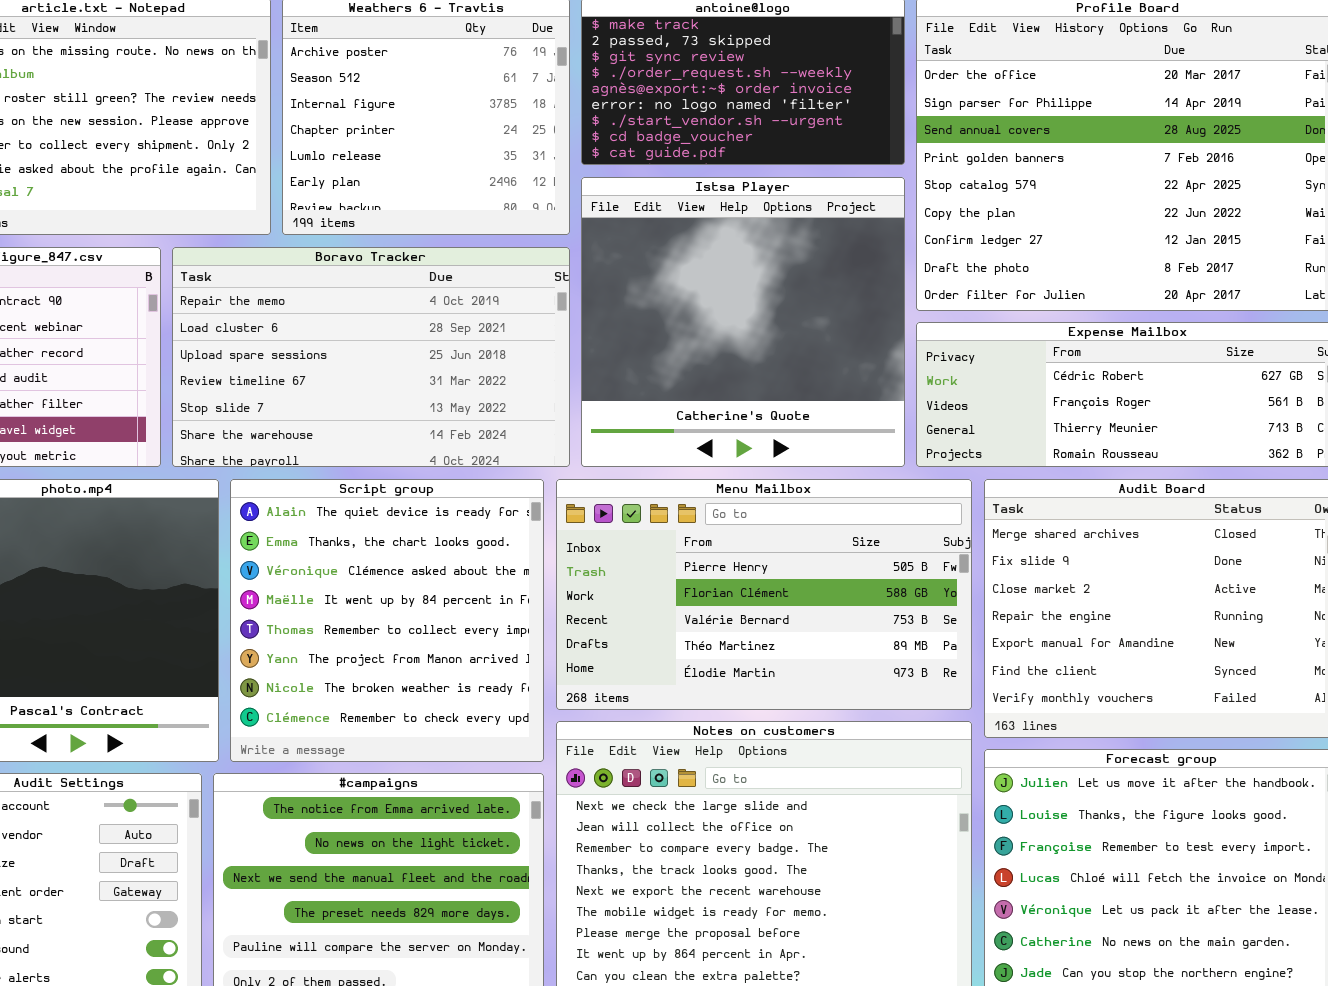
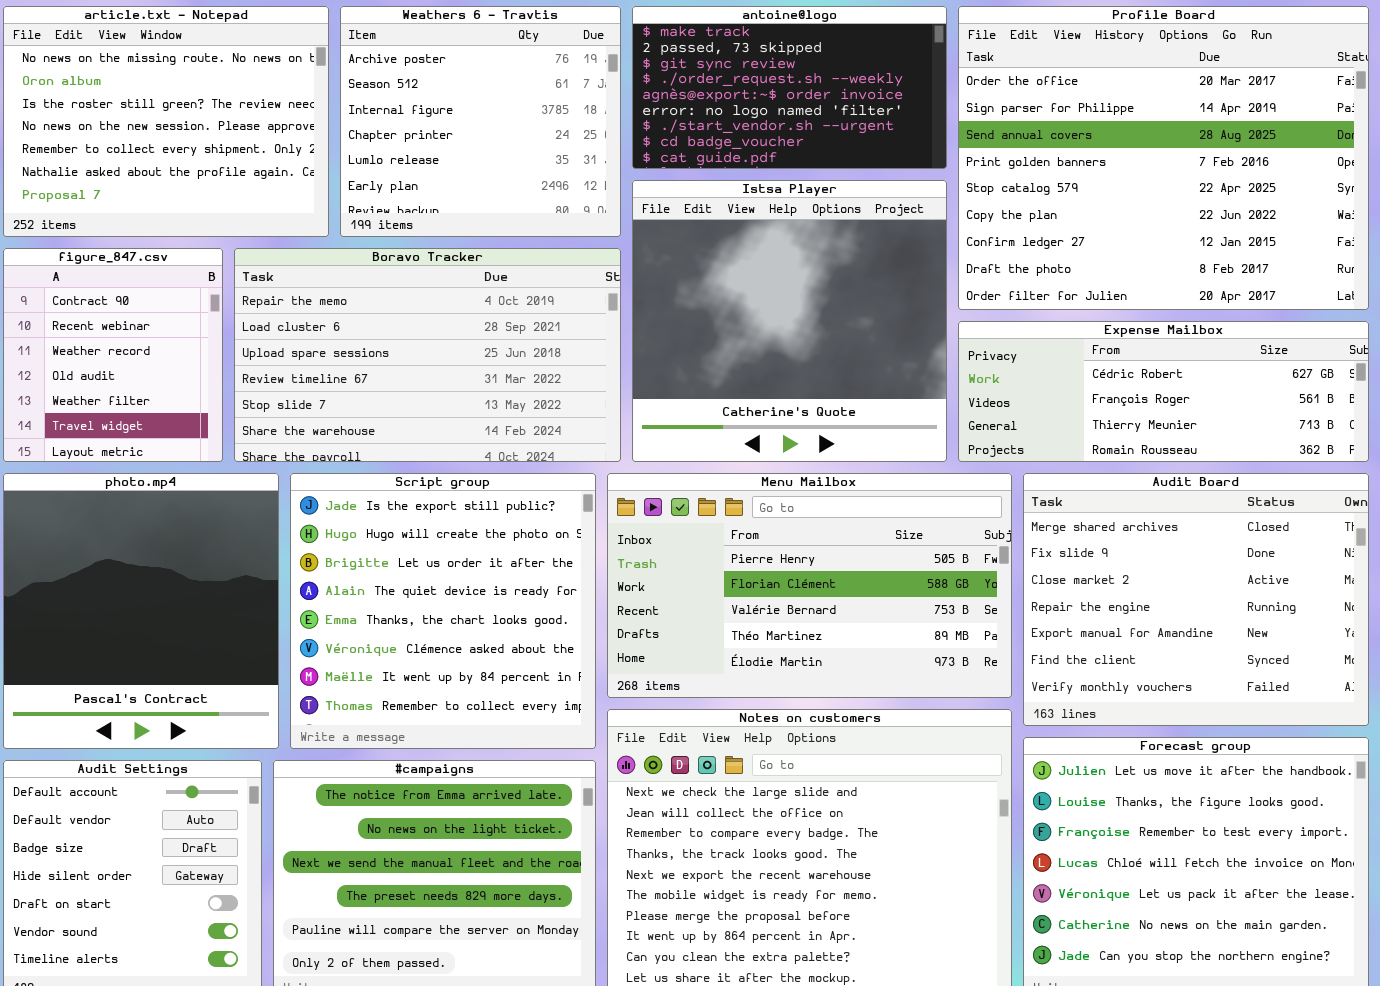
Script group: [230,479,544,762] -> [290,473,596,749], scrolled up 3 rows

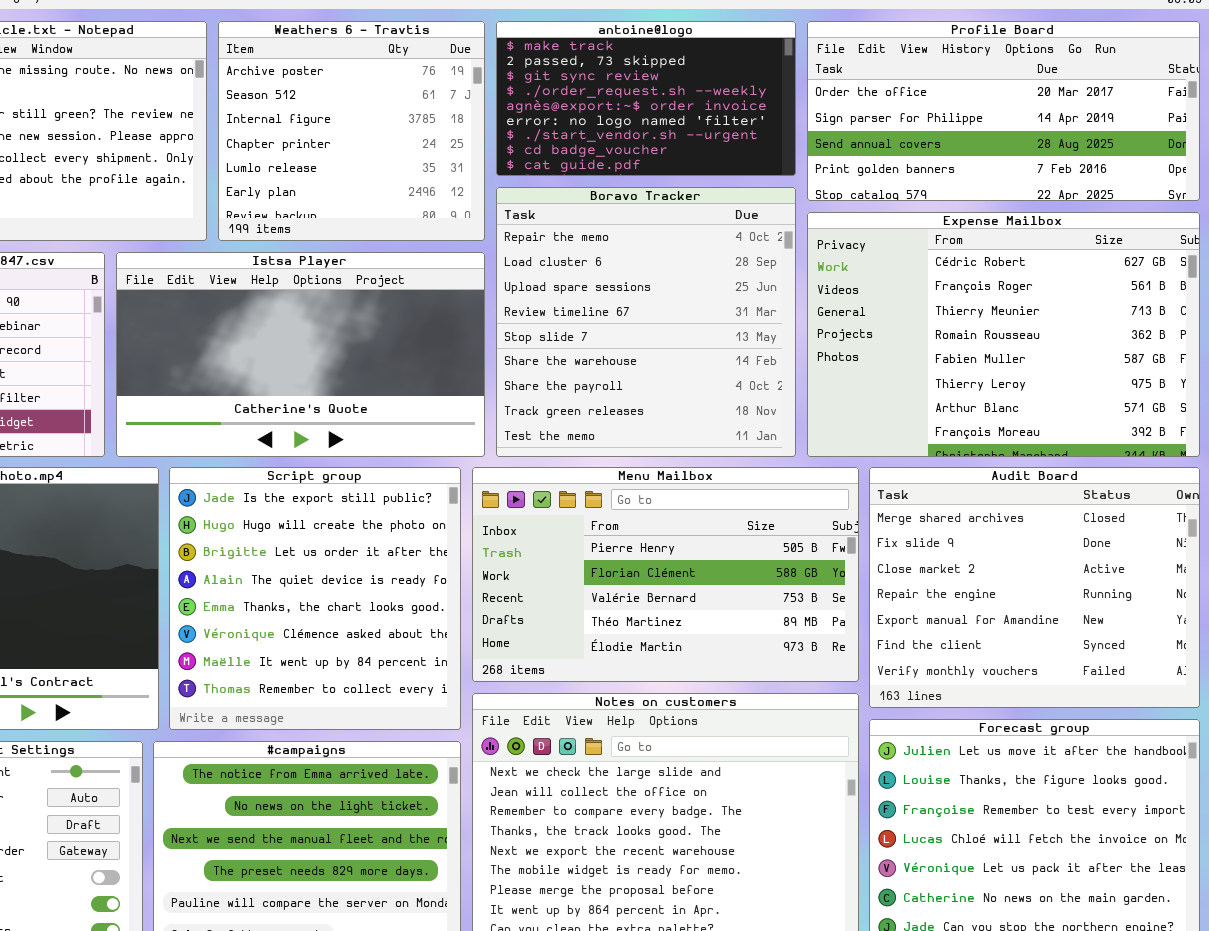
Profile Board: [958,6,1369,310] -> [807,21,1200,201], resized
Istsa Player: [632,180,947,462] -> [116,252,485,457], moved, resized
Boravo Tracker: [234,248,621,462] -> [496,187,796,457], moved, resized
Expense Mailbox: [958,321,1369,462] -> [807,212,1200,457], resized

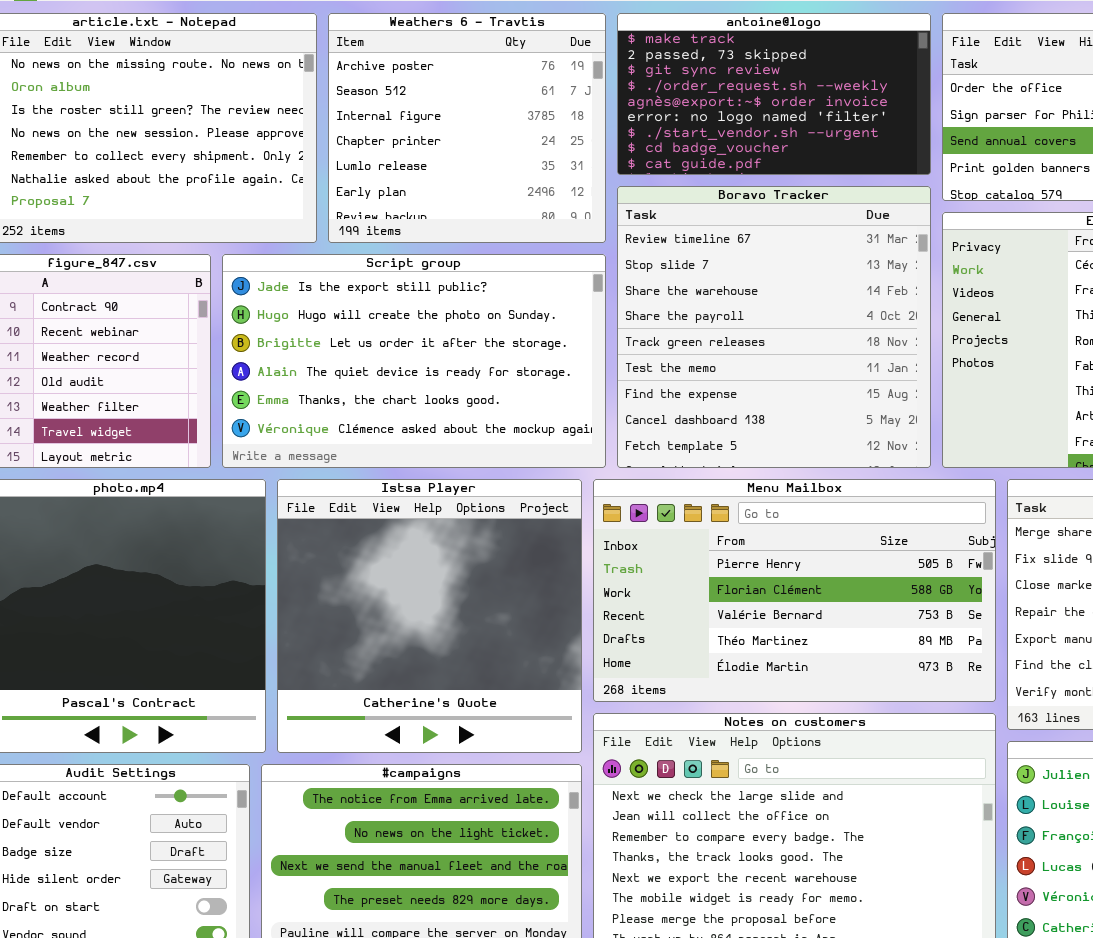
Boravo Tracker: [496,187,796,457] -> [617,186,931,468], scrolled down 3 rows
Istsa Player: [116,252,485,457] -> [277,479,582,753], moved, resized
Script group: [169,467,461,730] -> [222,254,606,468], moved, resized

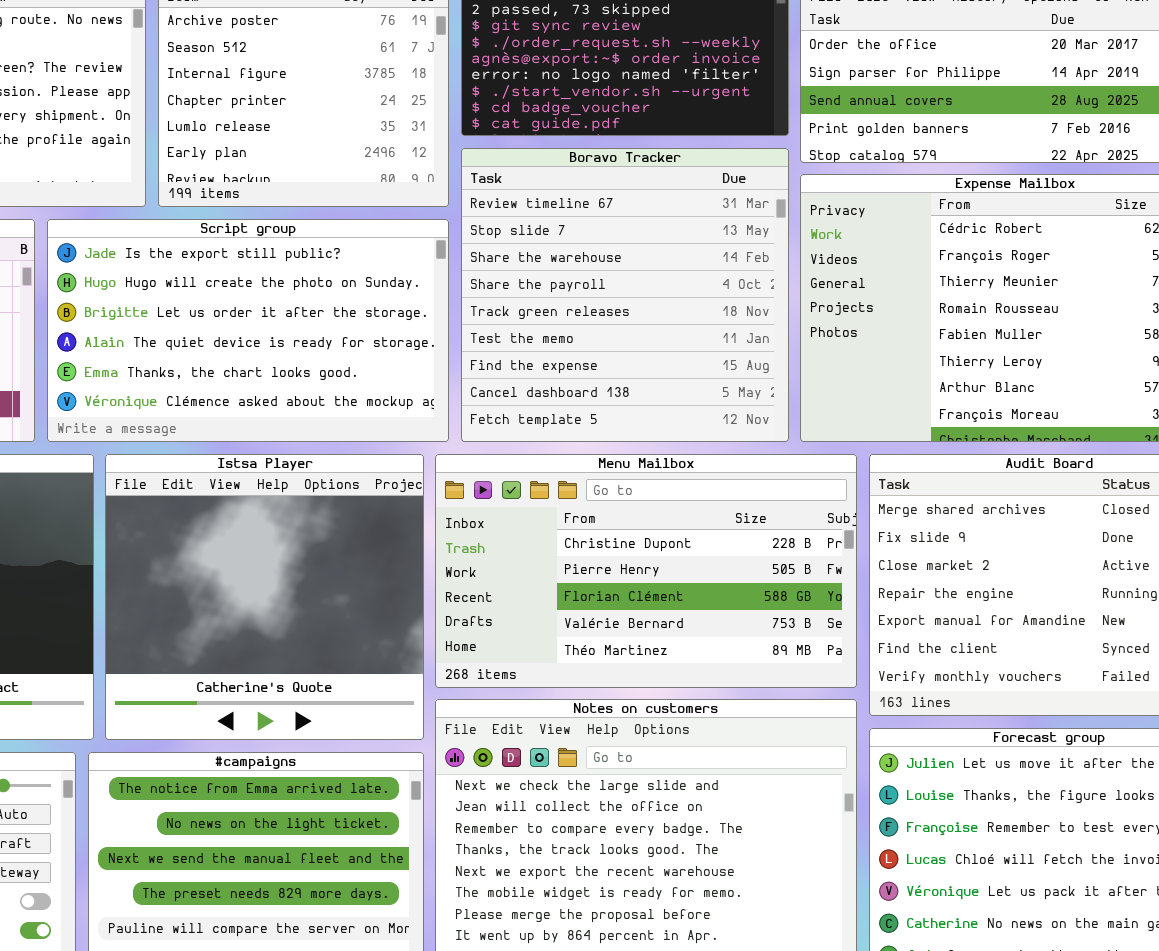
Menu Mailbox: [593,479,996,702] -> [435,454,857,688], scrolled up 1 row

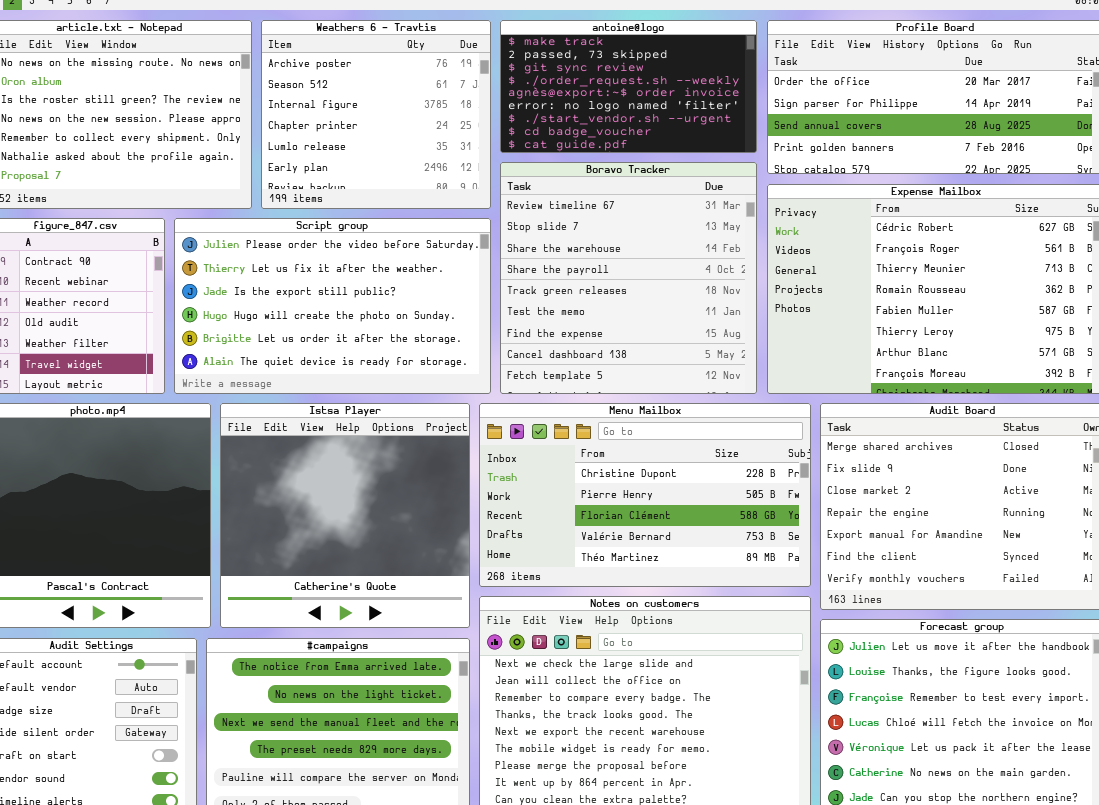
Script group: [47,219,449,442] -> [174,218,491,394], scrolled up 2 rows

